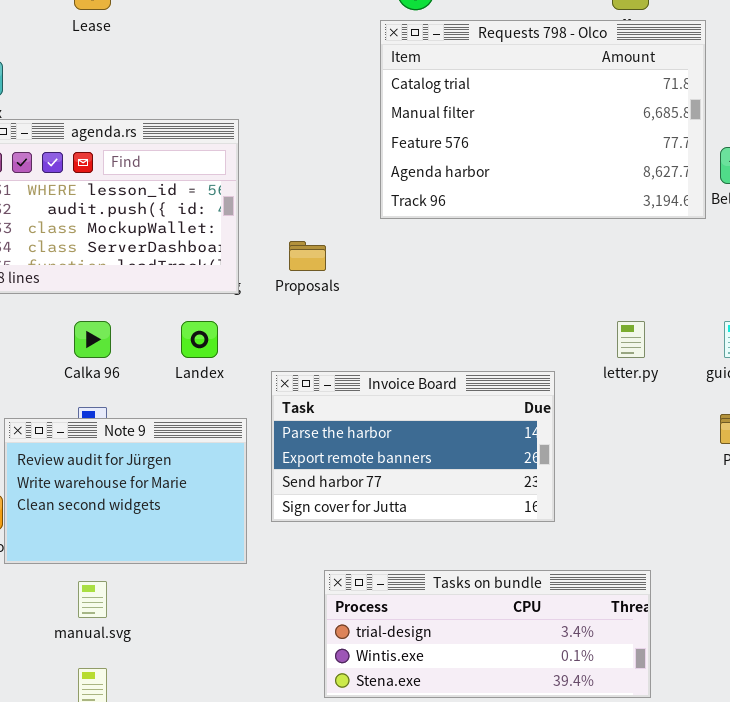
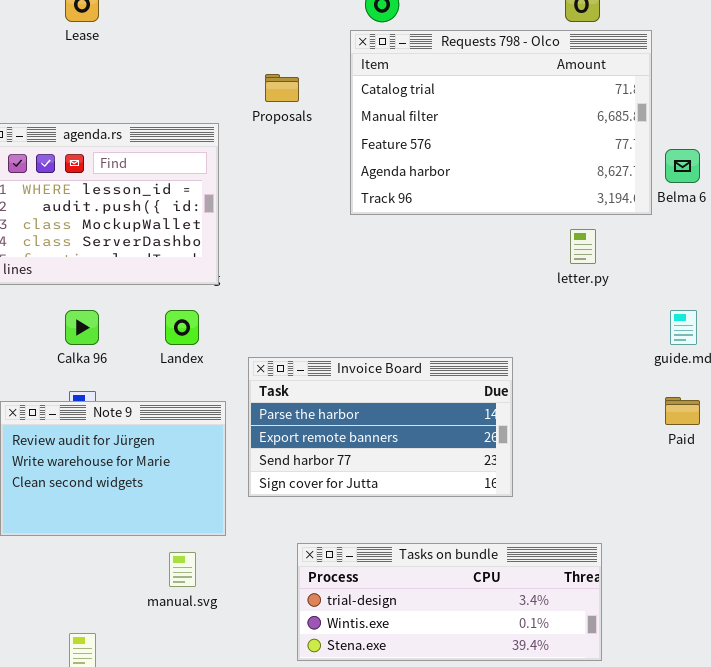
Proposals: [289,241,326,271] -> [265,74,299,102], moved
letter.py: [617,321,645,358] -> [570,229,596,264], moved
manual.svg: [78,581,107,618] -> [169,552,196,587], moved

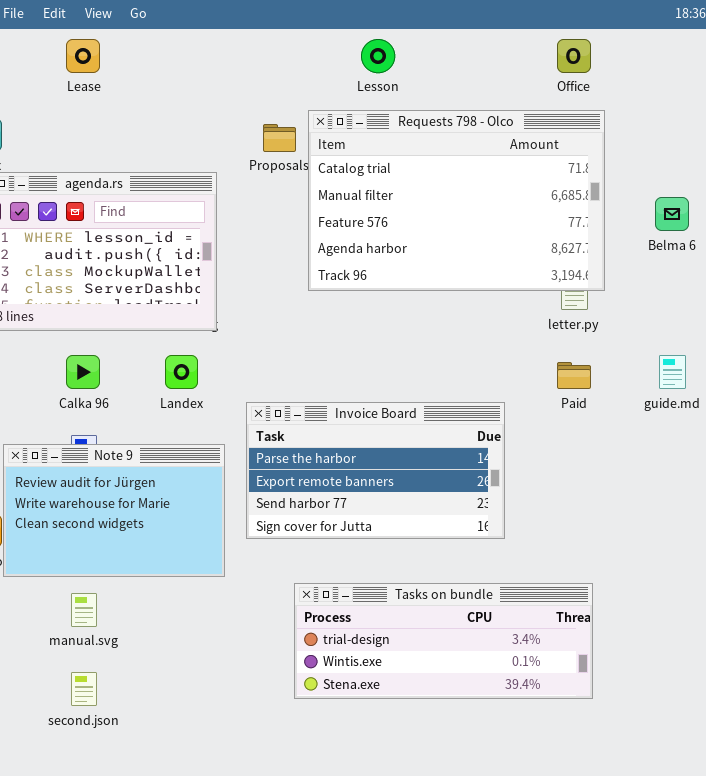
Requests 798 - Olco: [350,30,652,215] -> [308,110,605,291], moved
Paid: [665,397,700,425] -> [557,362,591,389], moved
manual.svg: [169,552,196,587] -> [71,593,97,627], moved

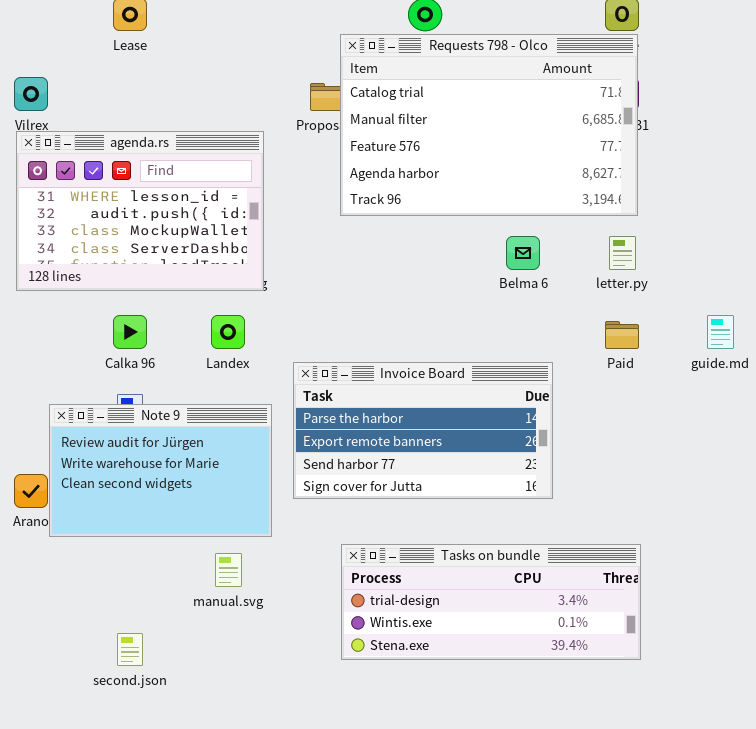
Requests 798 - Olco: [308,110,605,291] -> [340,34,638,216], moved
Belma 6: [655,197,689,231] -> [506,236,540,270], moved
manual.svg: [71,593,97,627] -> [215,553,242,587], moved

